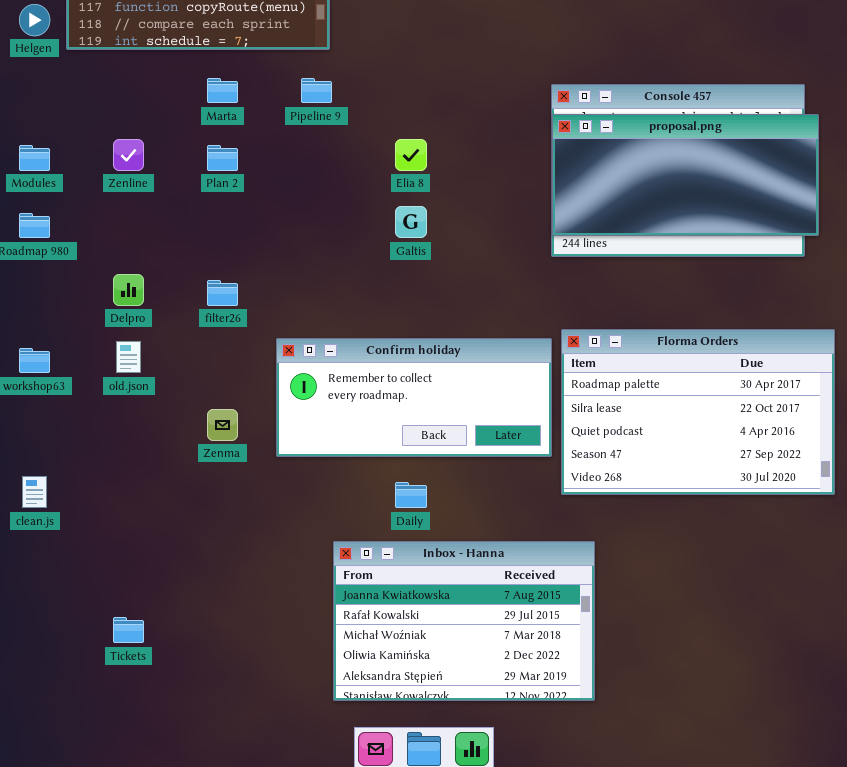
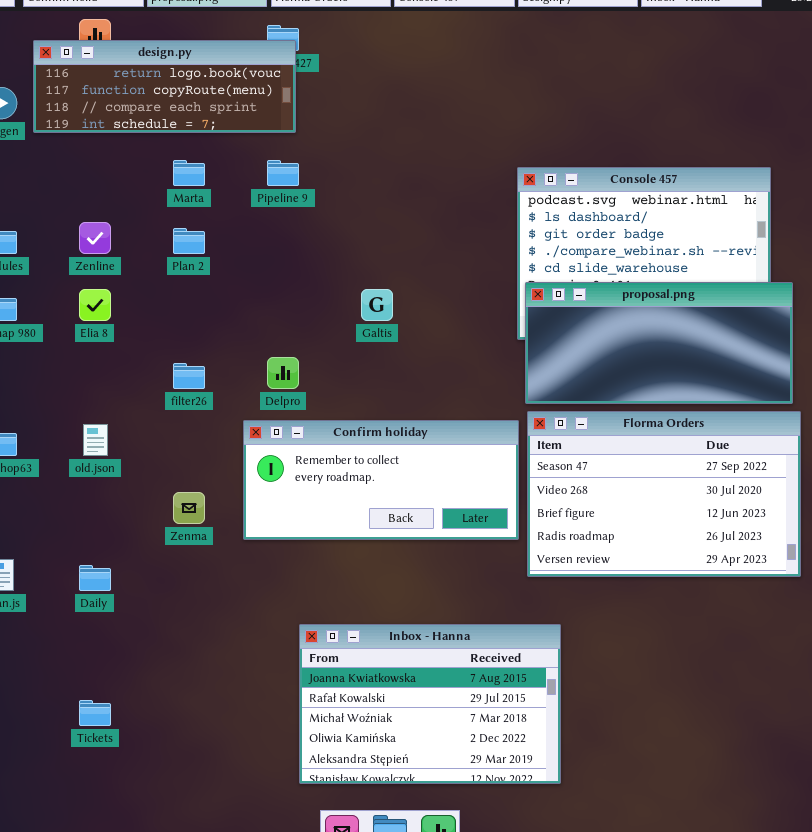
proposal.png: [552,114,819,236] -> [525,282,793,404], moved
Elia 8: [395,139,427,171] -> [79,289,111,321], moved
Delpro: [113,274,144,306] -> [267,357,299,389], moved
Florma Orders: [561,329,835,495] -> [527,411,801,577], scrolled down 3 rows
Daily: [395,482,427,508] -> [79,565,111,591], moved

